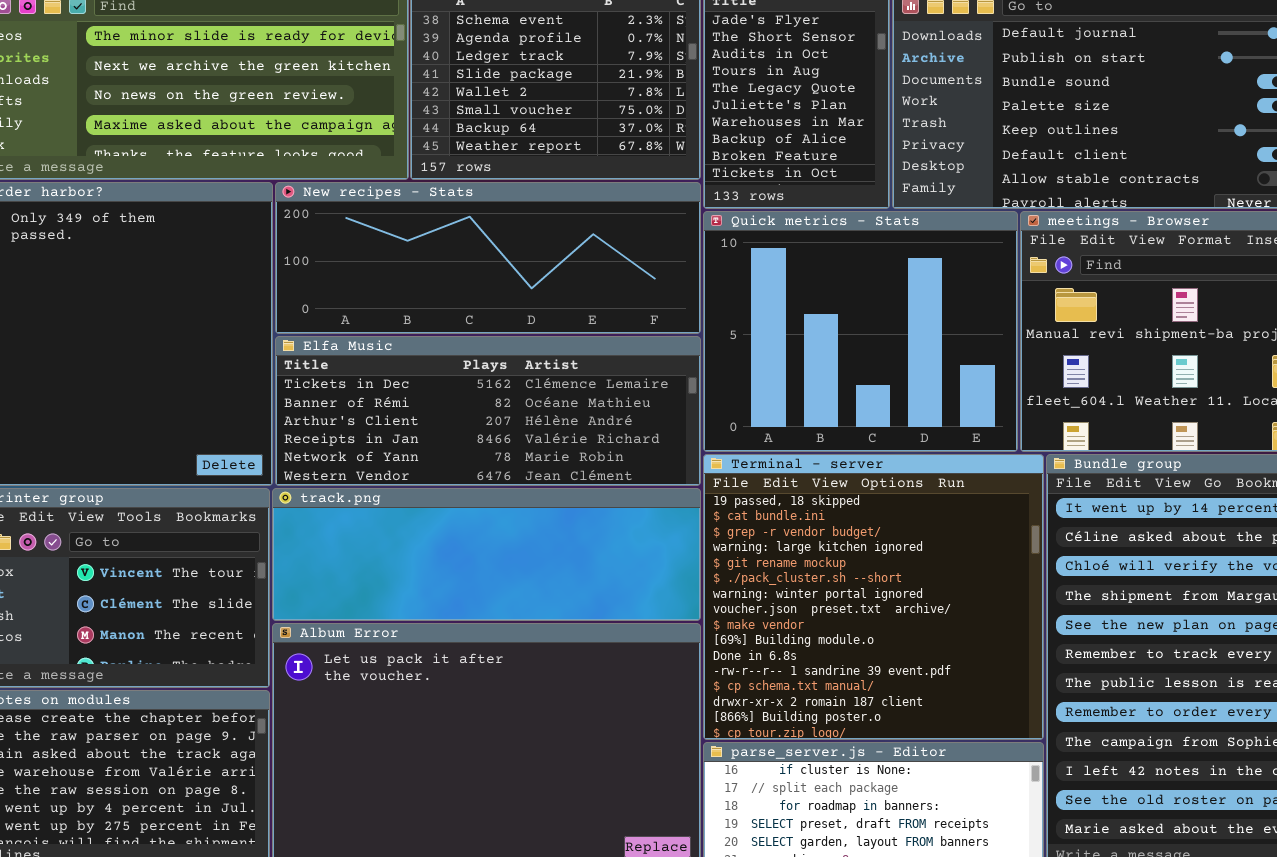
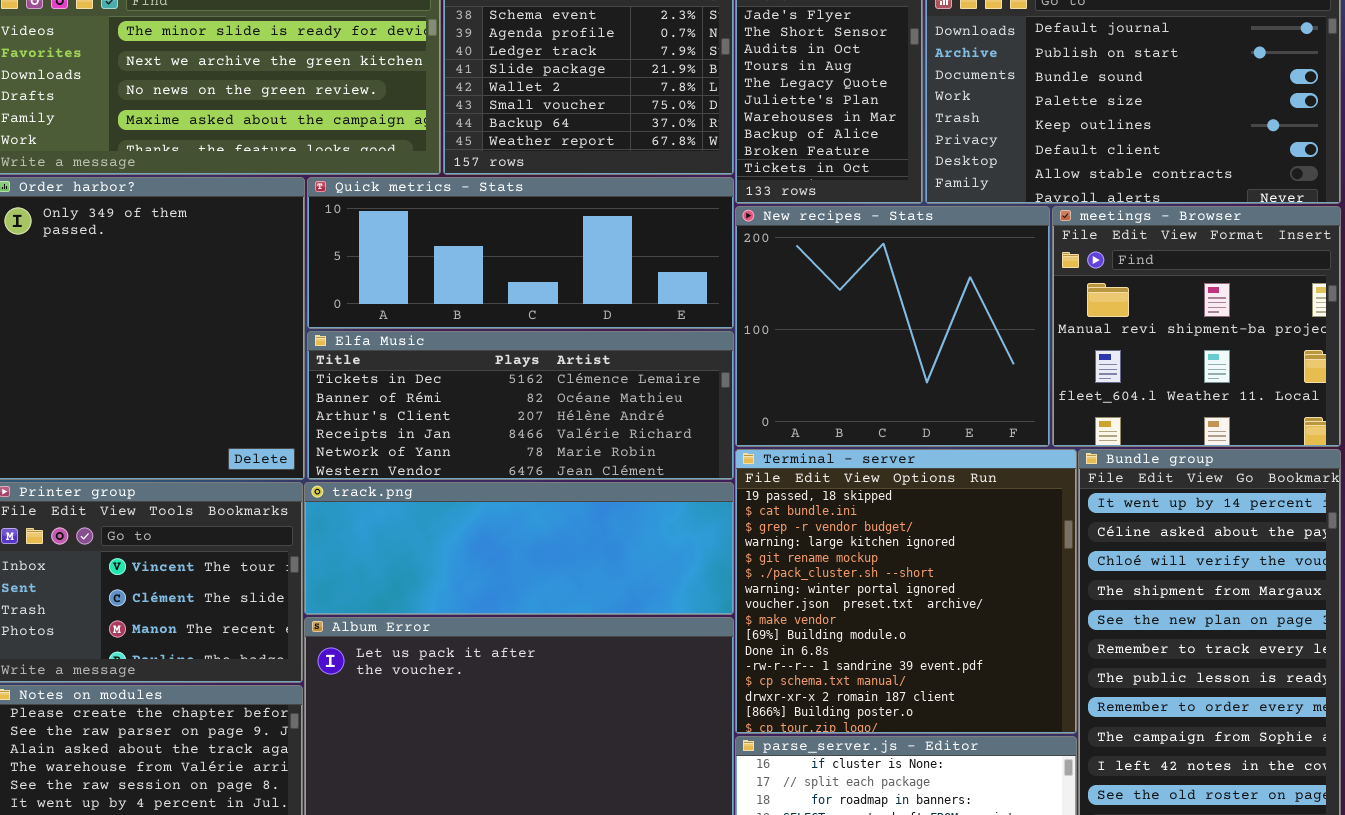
New recipes - Stats: [275,182,701,334] -> [735,206,1050,447], moved, resized
Quick metrics - Stats: [703,211,1018,452] -> [307,177,734,329], moved, resized

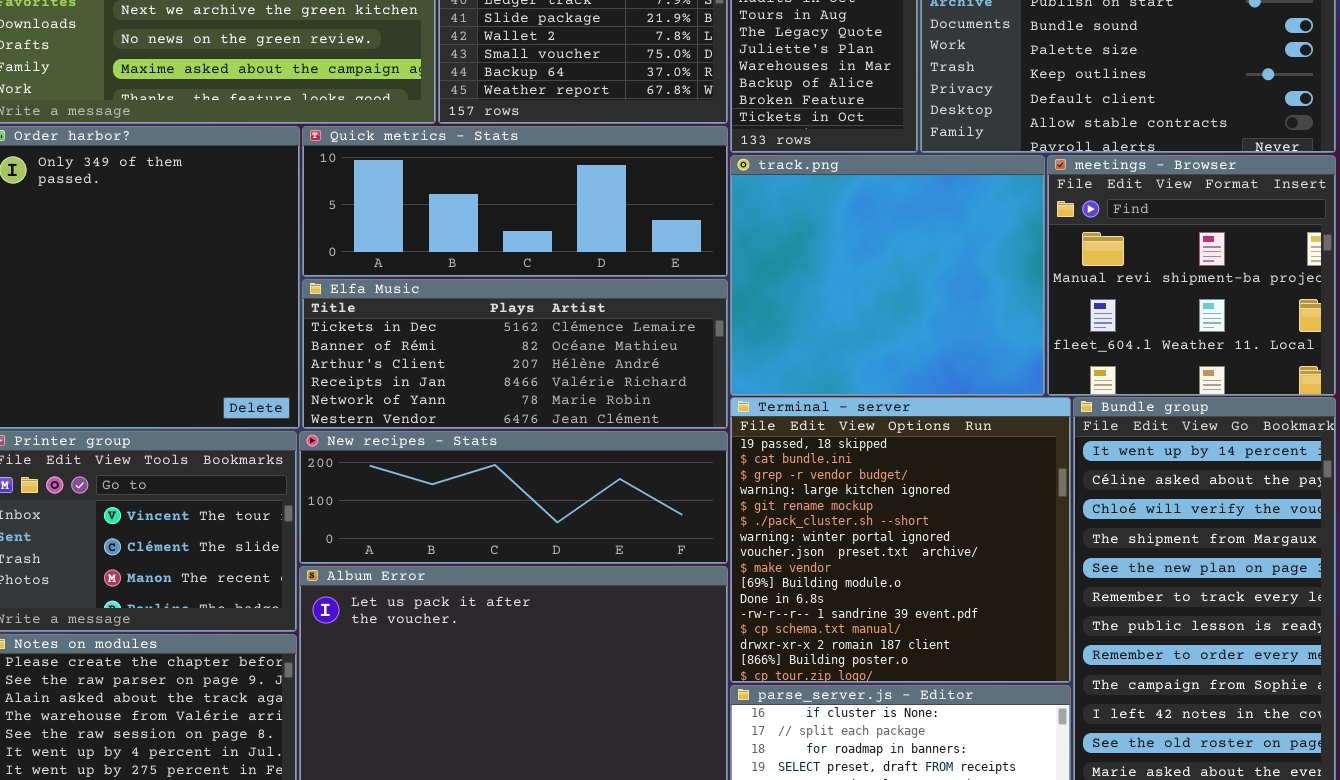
New recipes - Stats: [735,206,1050,447] -> [299,431,728,564], moved, resized
track.png: [304,482,734,615] -> [730,155,1045,396], moved, resized

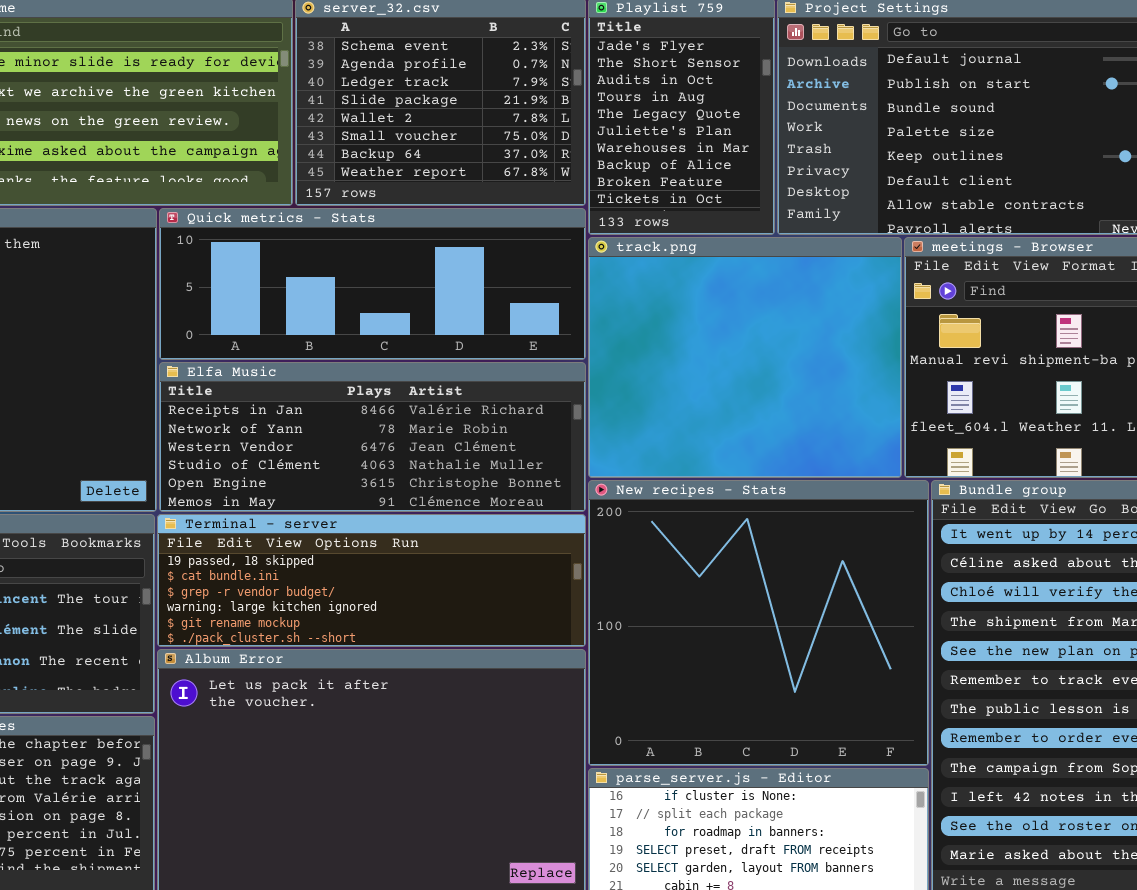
Elfa Music: [302,279,728,429] -> [159,362,586,512], scrolled down 3 rows
Terminal - server: [730,397,1071,683] -> [157,514,586,647], moved, resized
New recipes - Stats: [299,431,728,564] -> [588,480,929,766], moved, resized

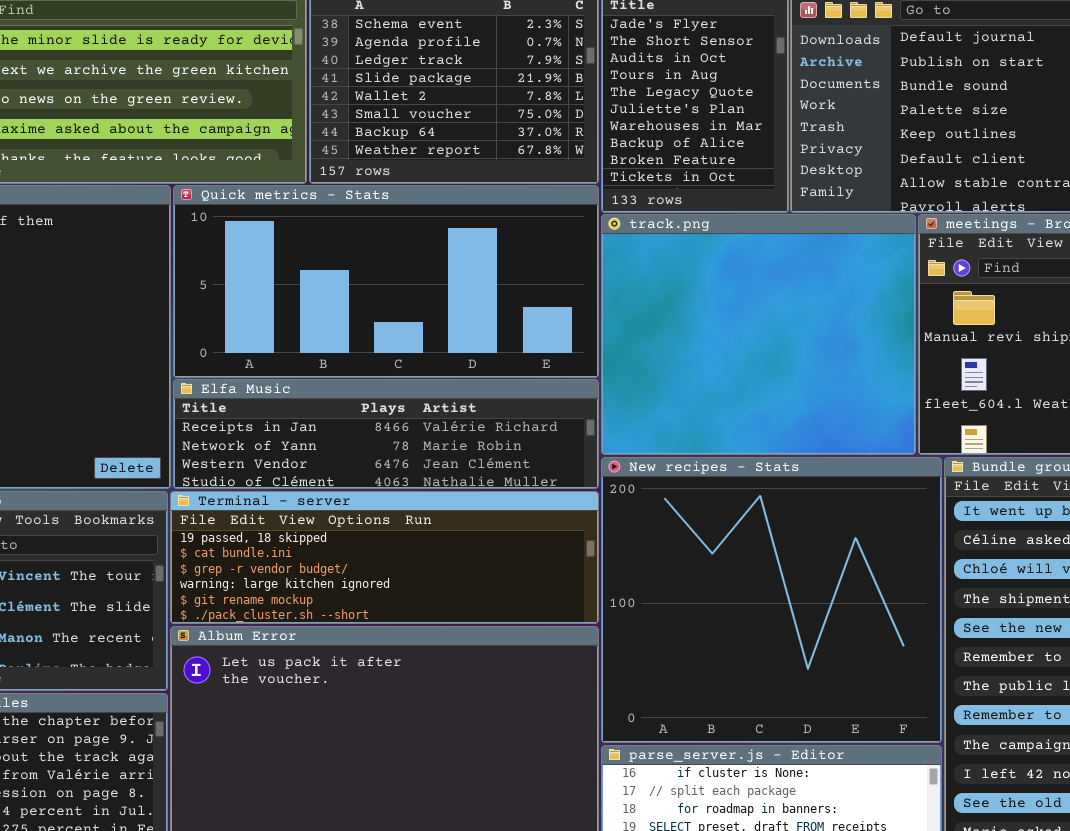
Quick metrics - Stats: [159,208,586,360] -> [173,185,599,378], resized
Elfa Music: [159,362,586,512] -> [173,379,599,489], resized

